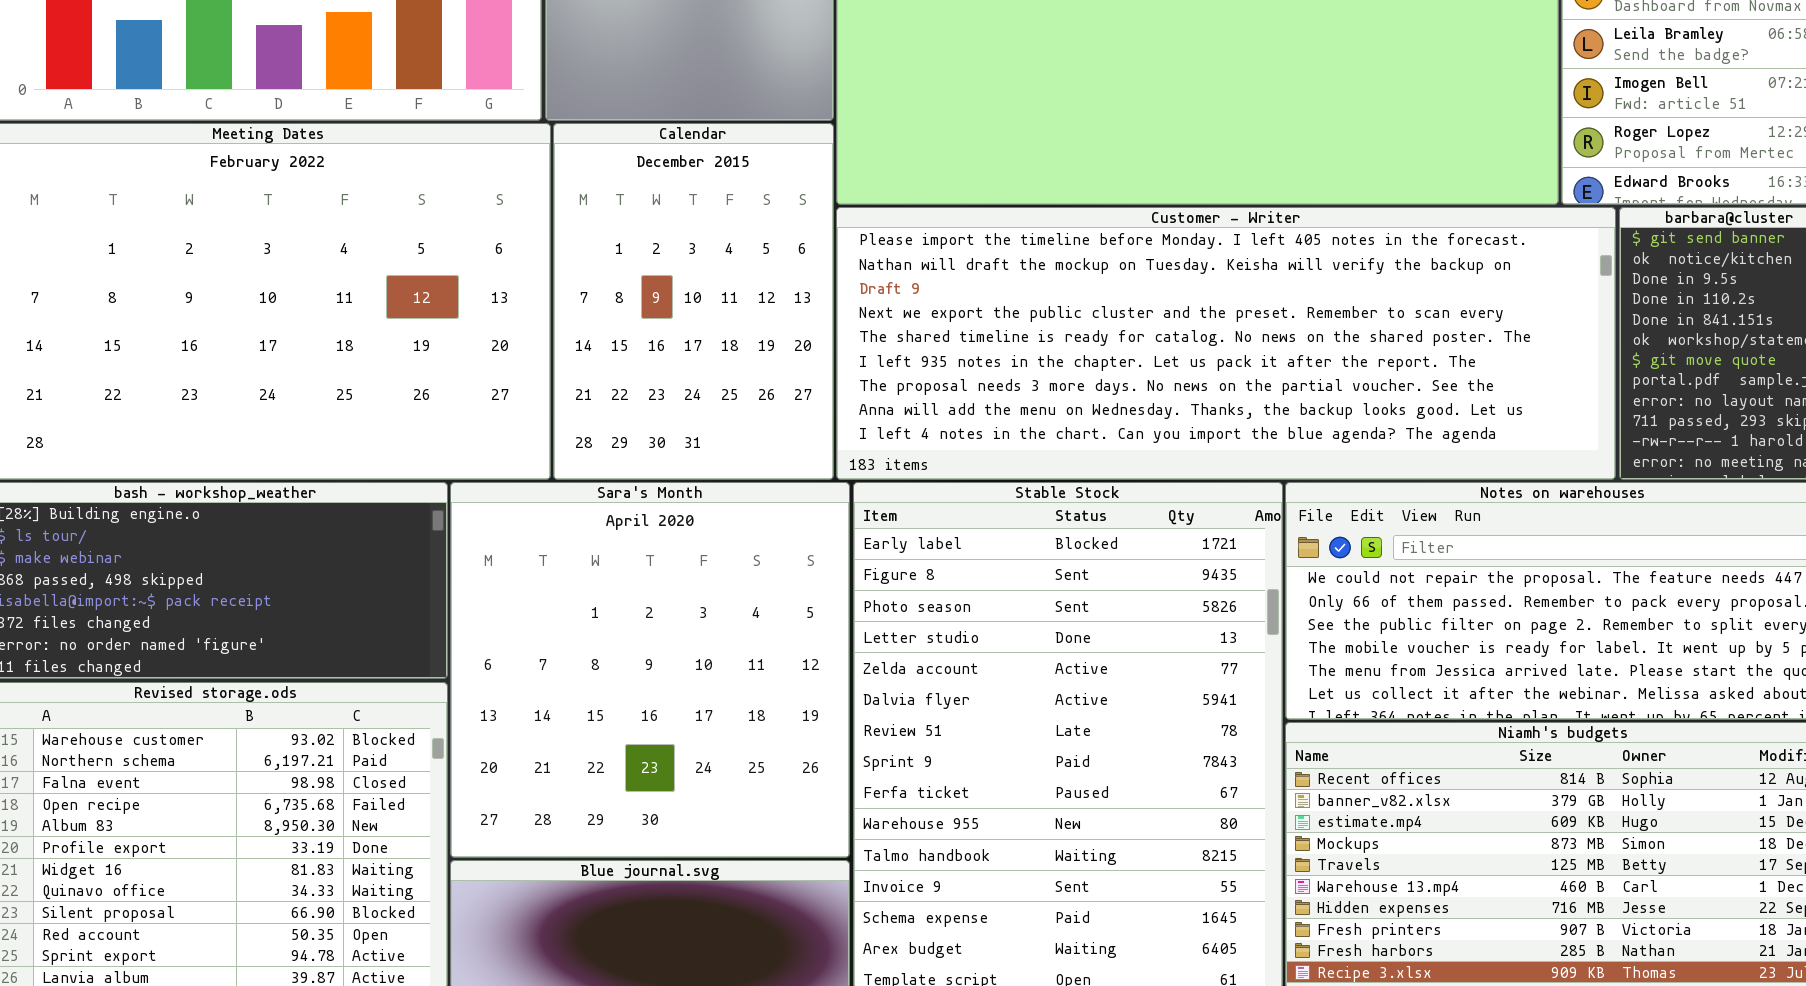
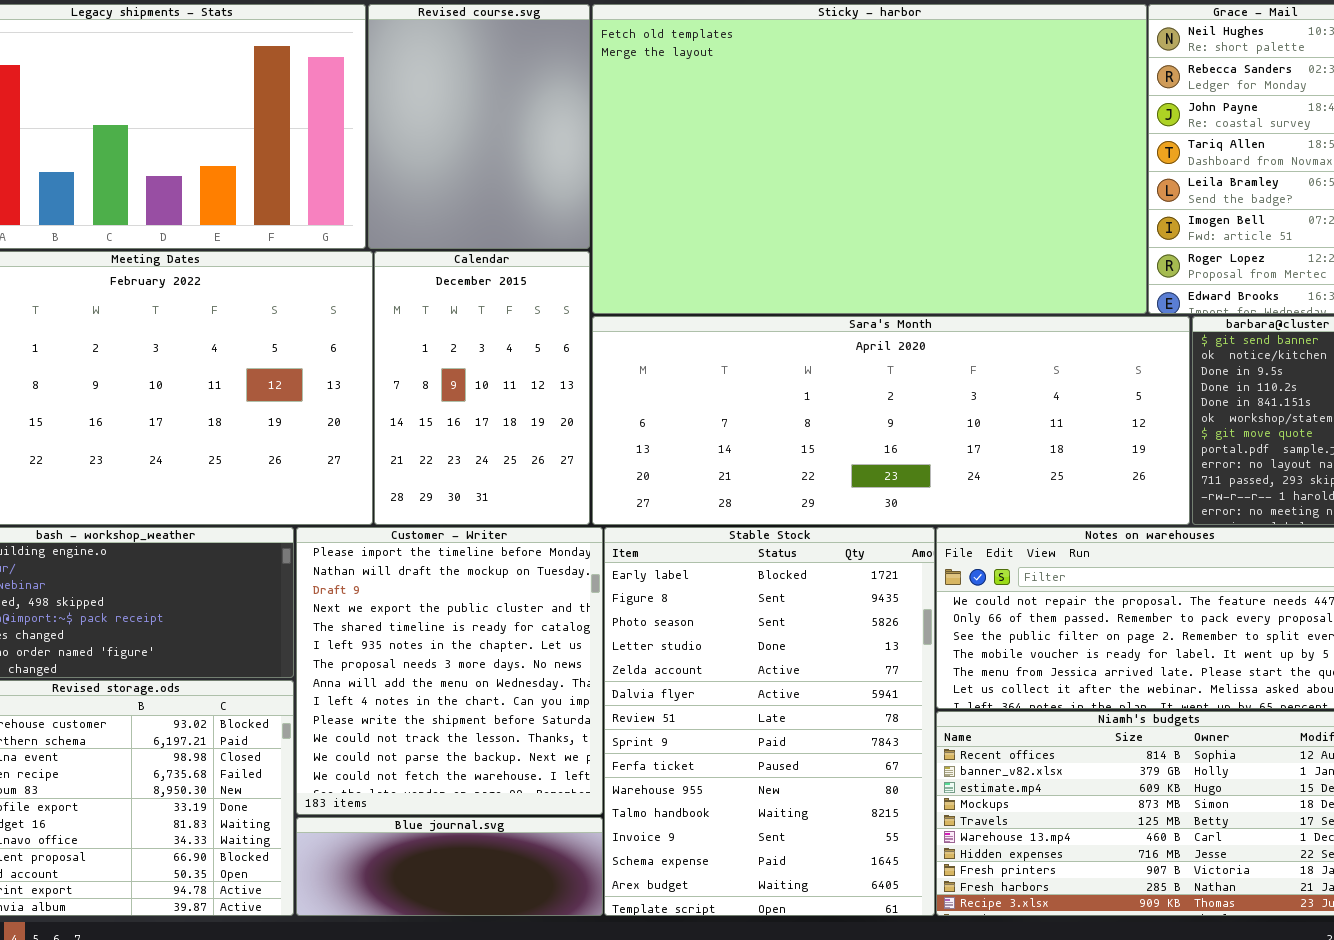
Customer - Writer: [836,207,1616,480] -> [296,527,603,815], moved, resized
Sara's Month: [450,482,850,858] -> [592,316,1190,525], moved, resized

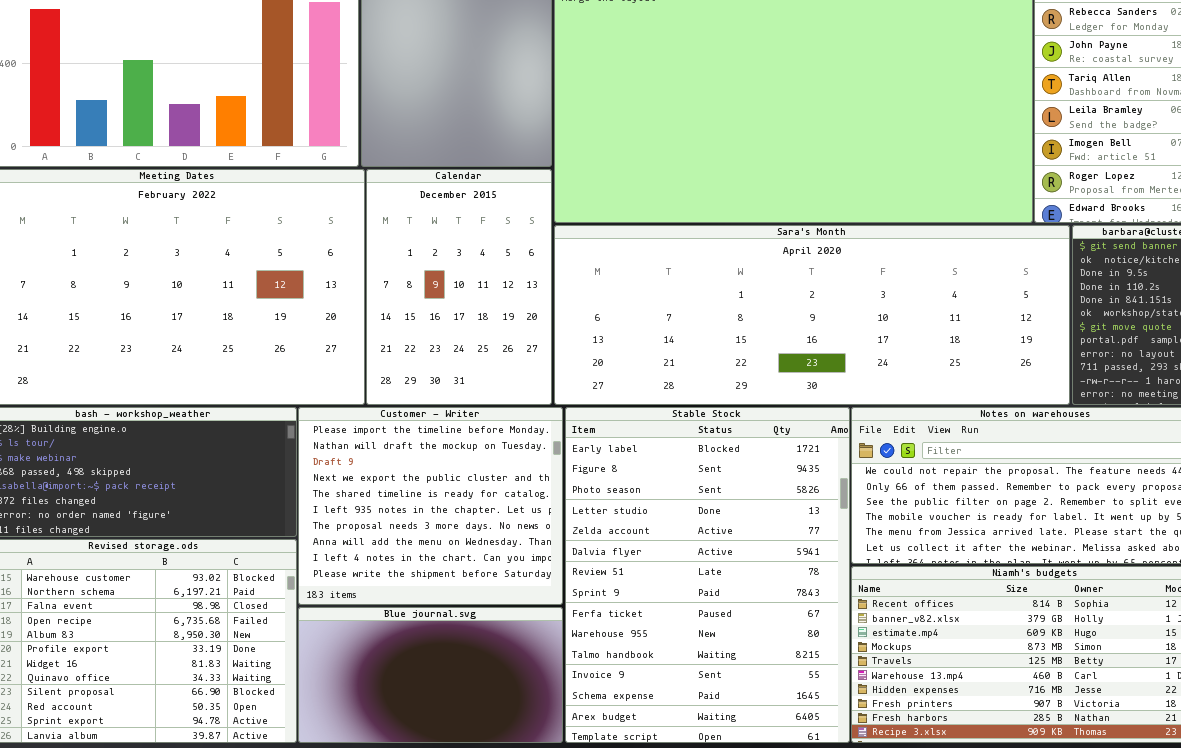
Customer - Writer: [296,527,603,815] -> [298,407,563,605], resized
Blue journal.svg: [296,817,603,916] -> [298,607,563,743], resized

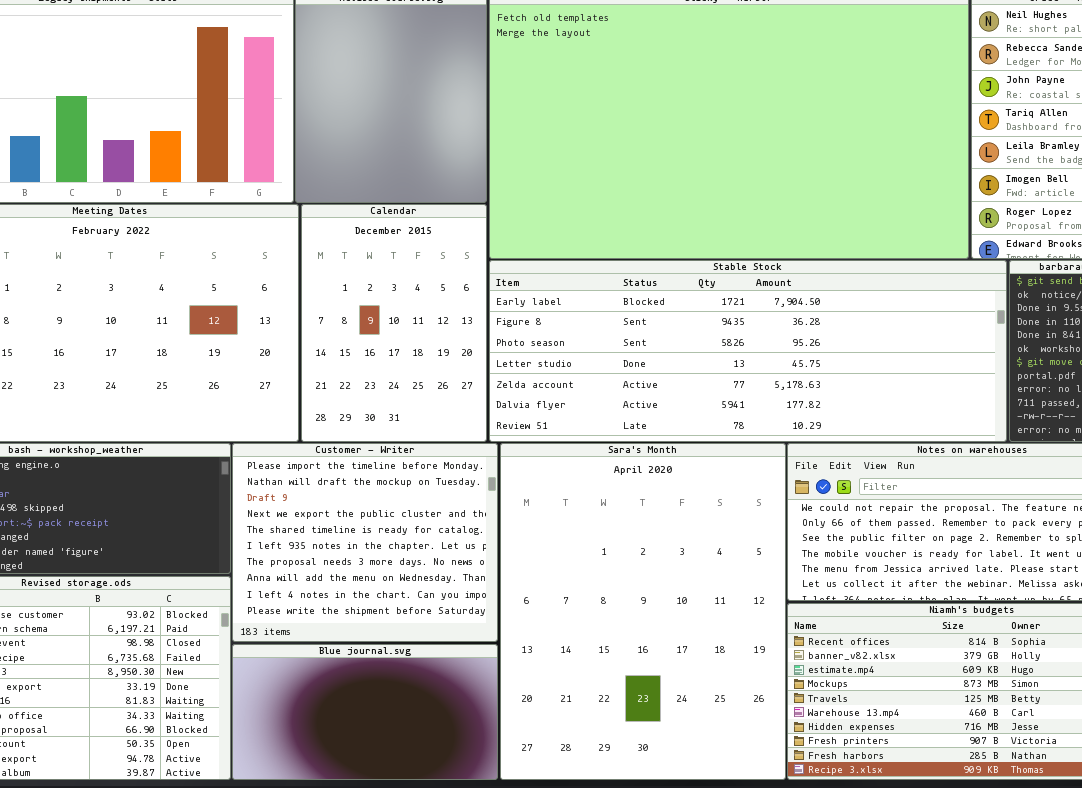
Sara's Month: [554,225,1070,405] -> [500,443,786,780], moved, resized
Stable Stock: [565,407,850,743] -> [489,260,1007,442], moved, resized

